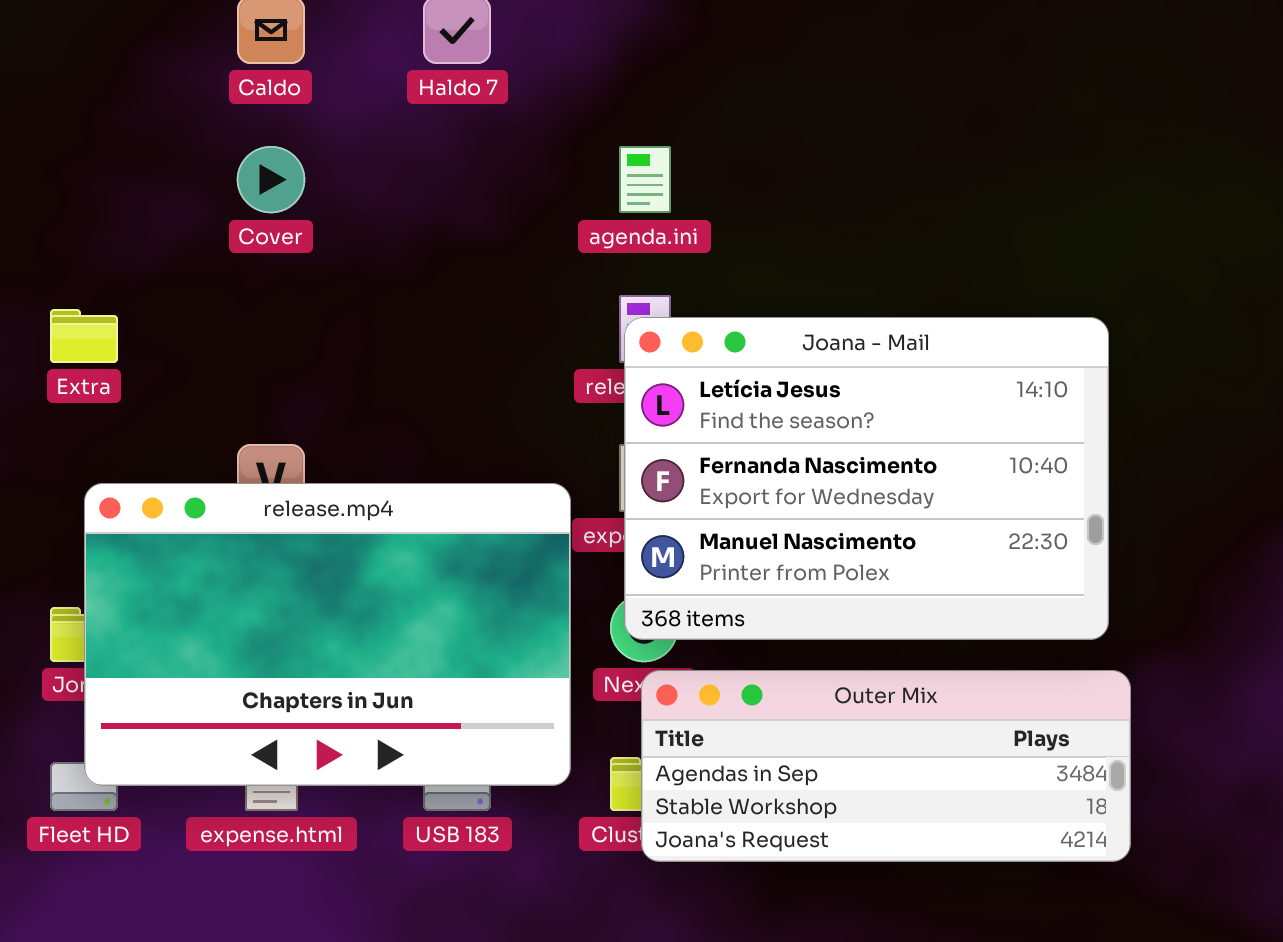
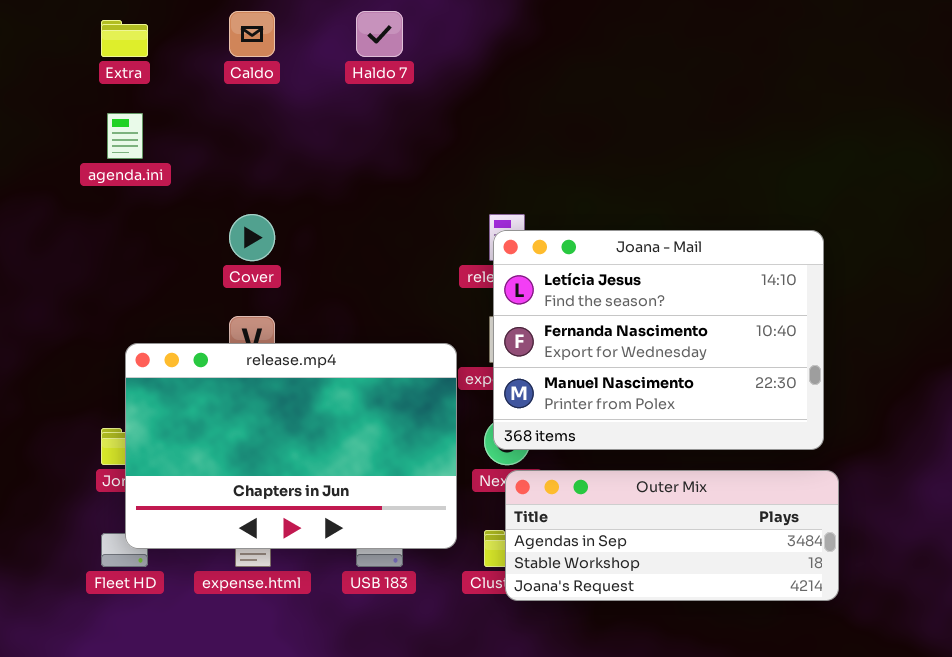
Cover: [237,146,305,213] -> [229,214,275,261], moved
agenda.ini: [619,146,671,213] -> [107,113,143,159], moved
Extra: [50,309,118,363] -> [101,20,148,57], moved

